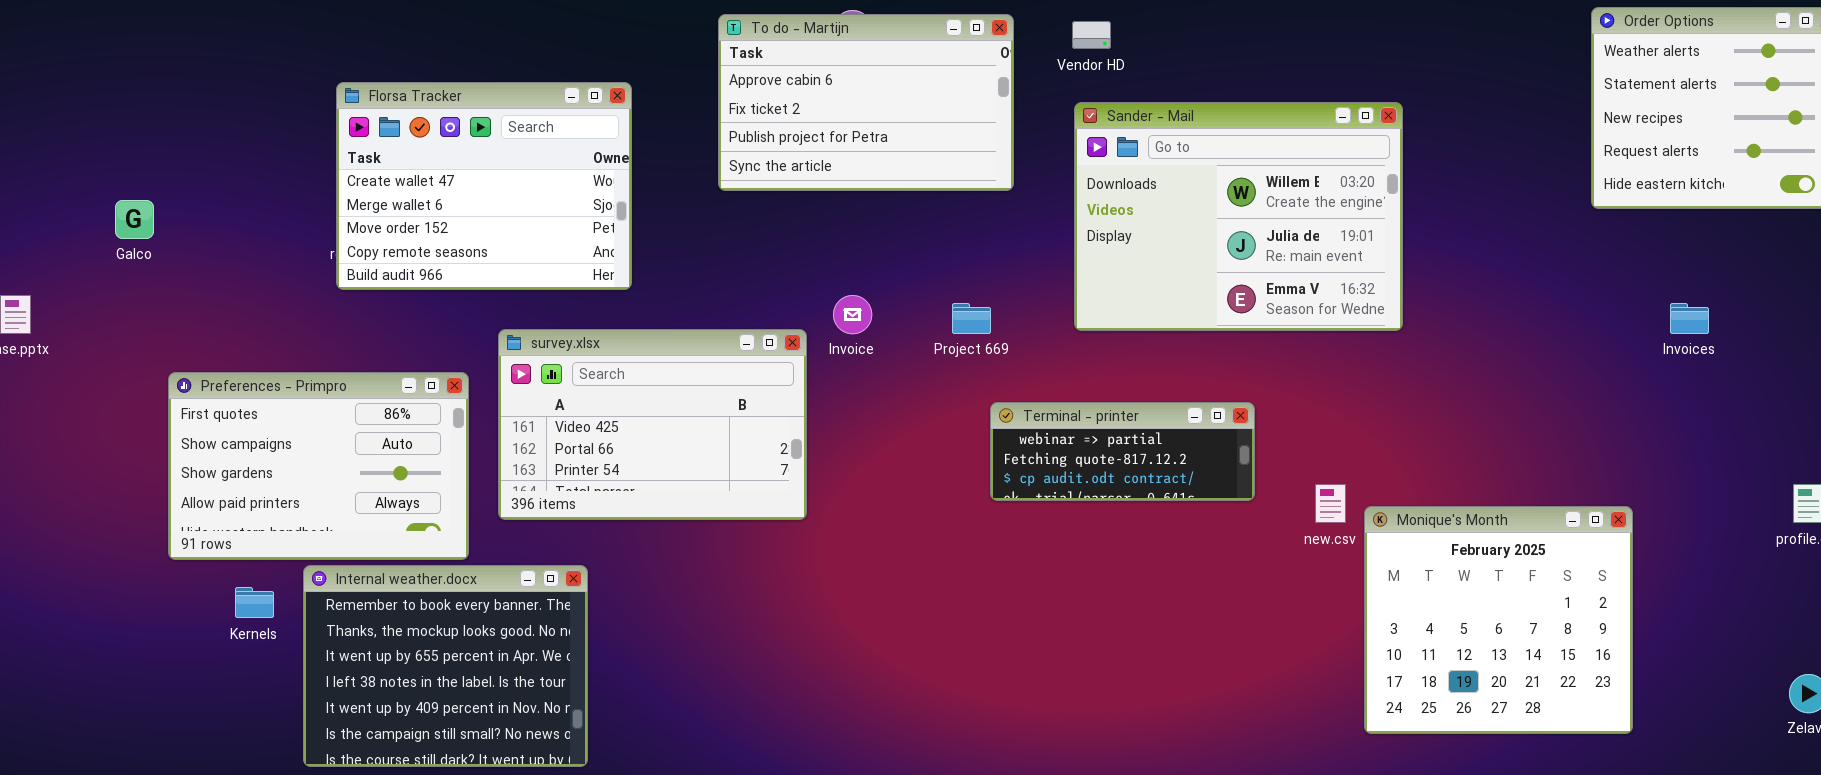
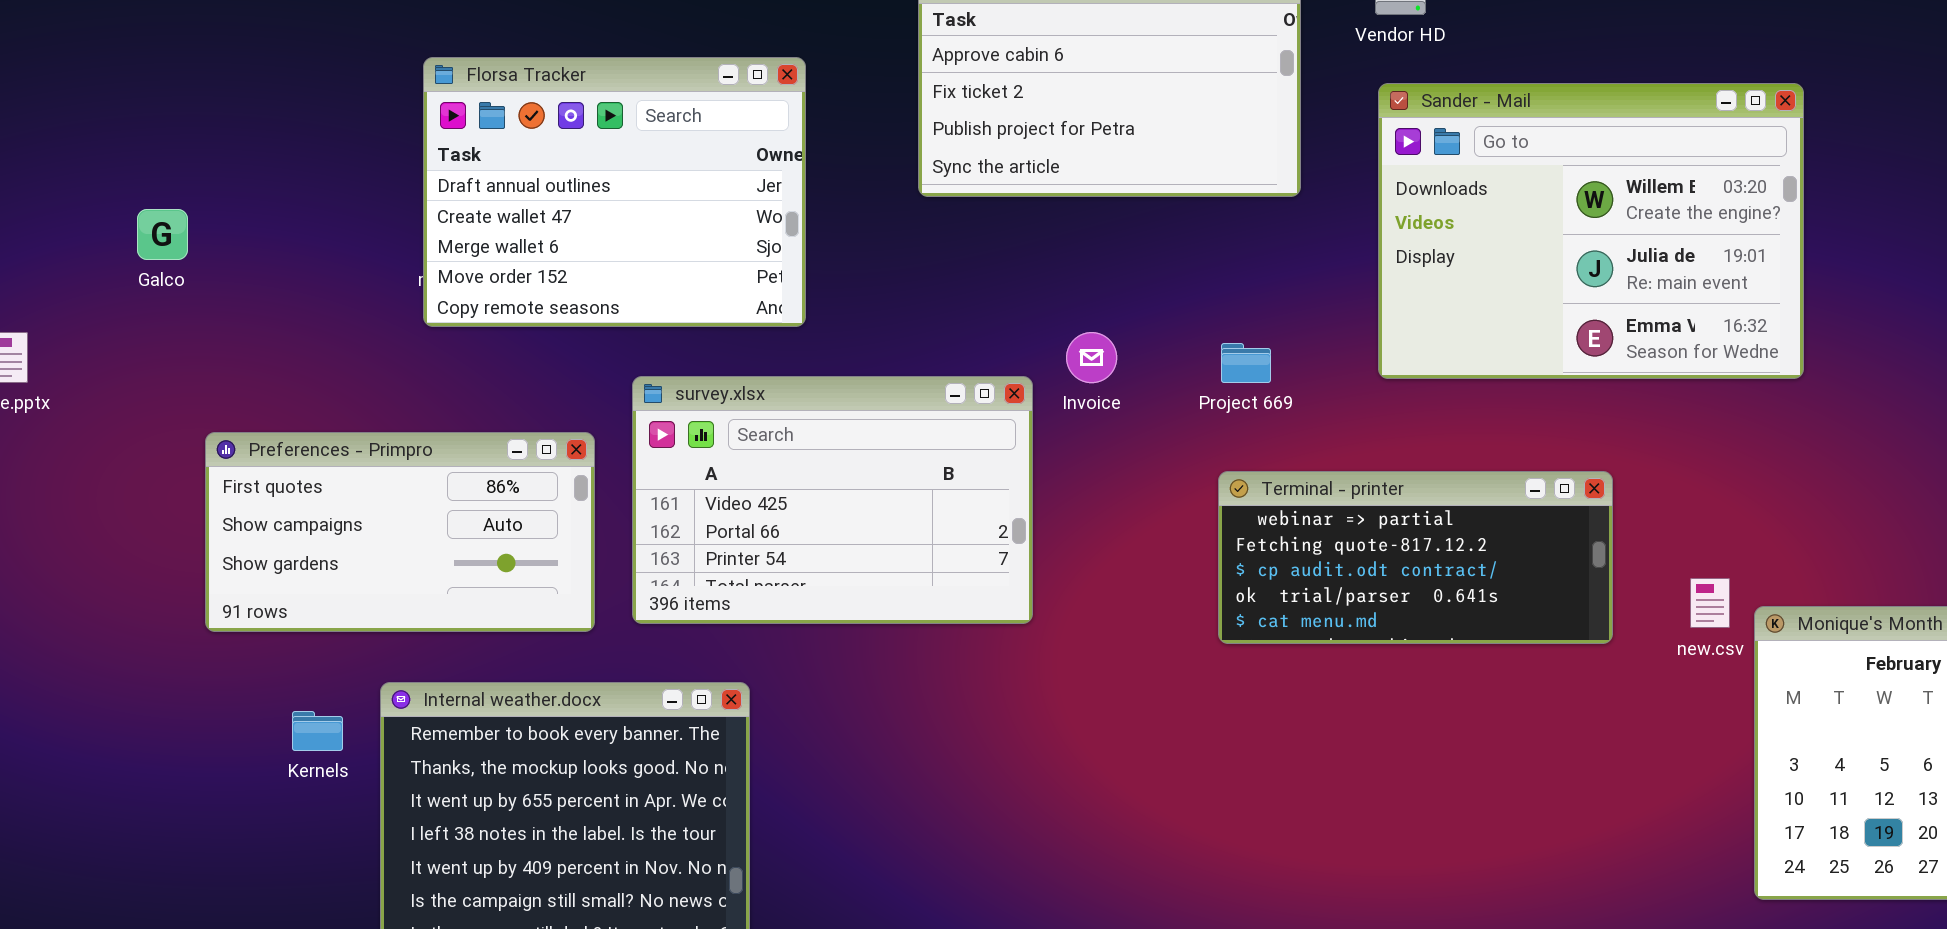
Florsa Tracker: [336,82,632,290] -> [423,57,806,327], scrolled up 1 row
Preferences - Primpro: [168,372,469,560] -> [205,432,595,632], resized
Terminal - printer: [990,402,1255,501] -> [1218,471,1613,644], resized

